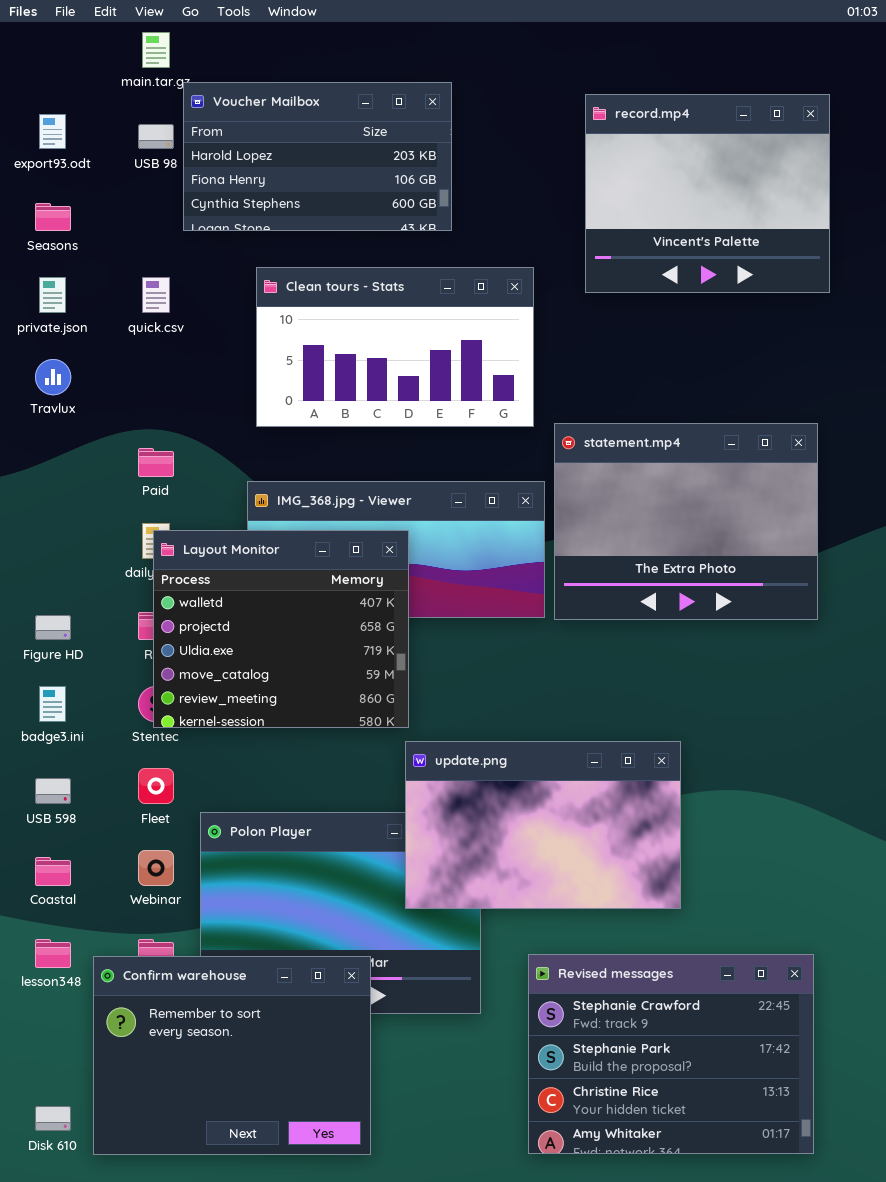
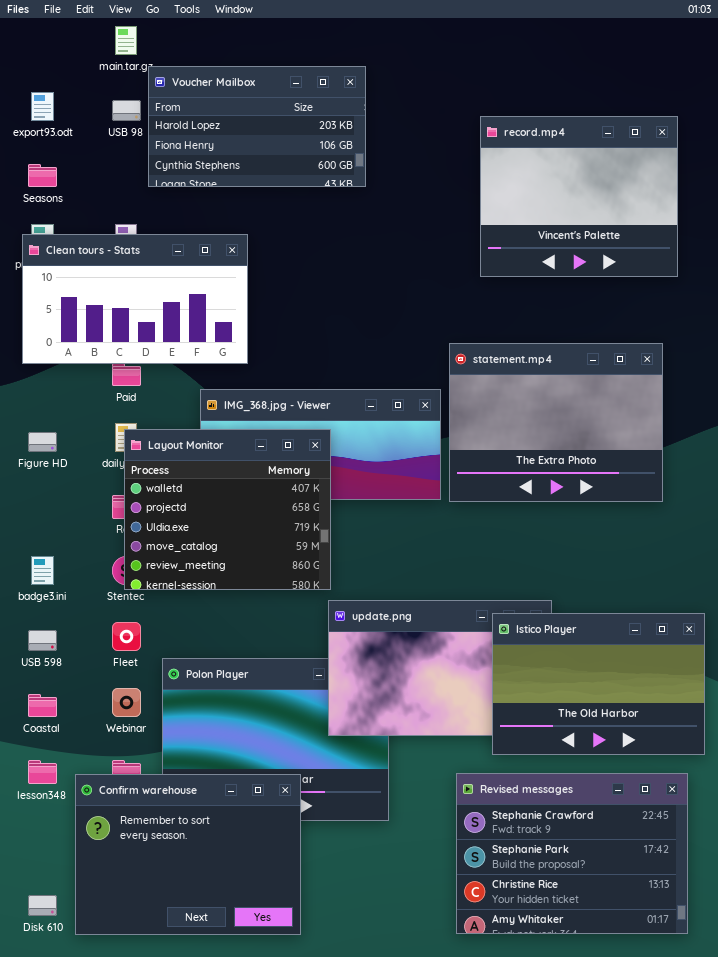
record.mp4: [585,94,830,293] -> [480,116,678,277], moved
Clean tours - Stats: [256,267,534,427] -> [22,234,248,364], moved
Figure HD: [35,615,71,640] -> [28,432,57,452], moved
Istico Player: none -> [492,613,705,755], opened
Revised messages: [528,954,814,1154] -> [456,773,688,934], moved

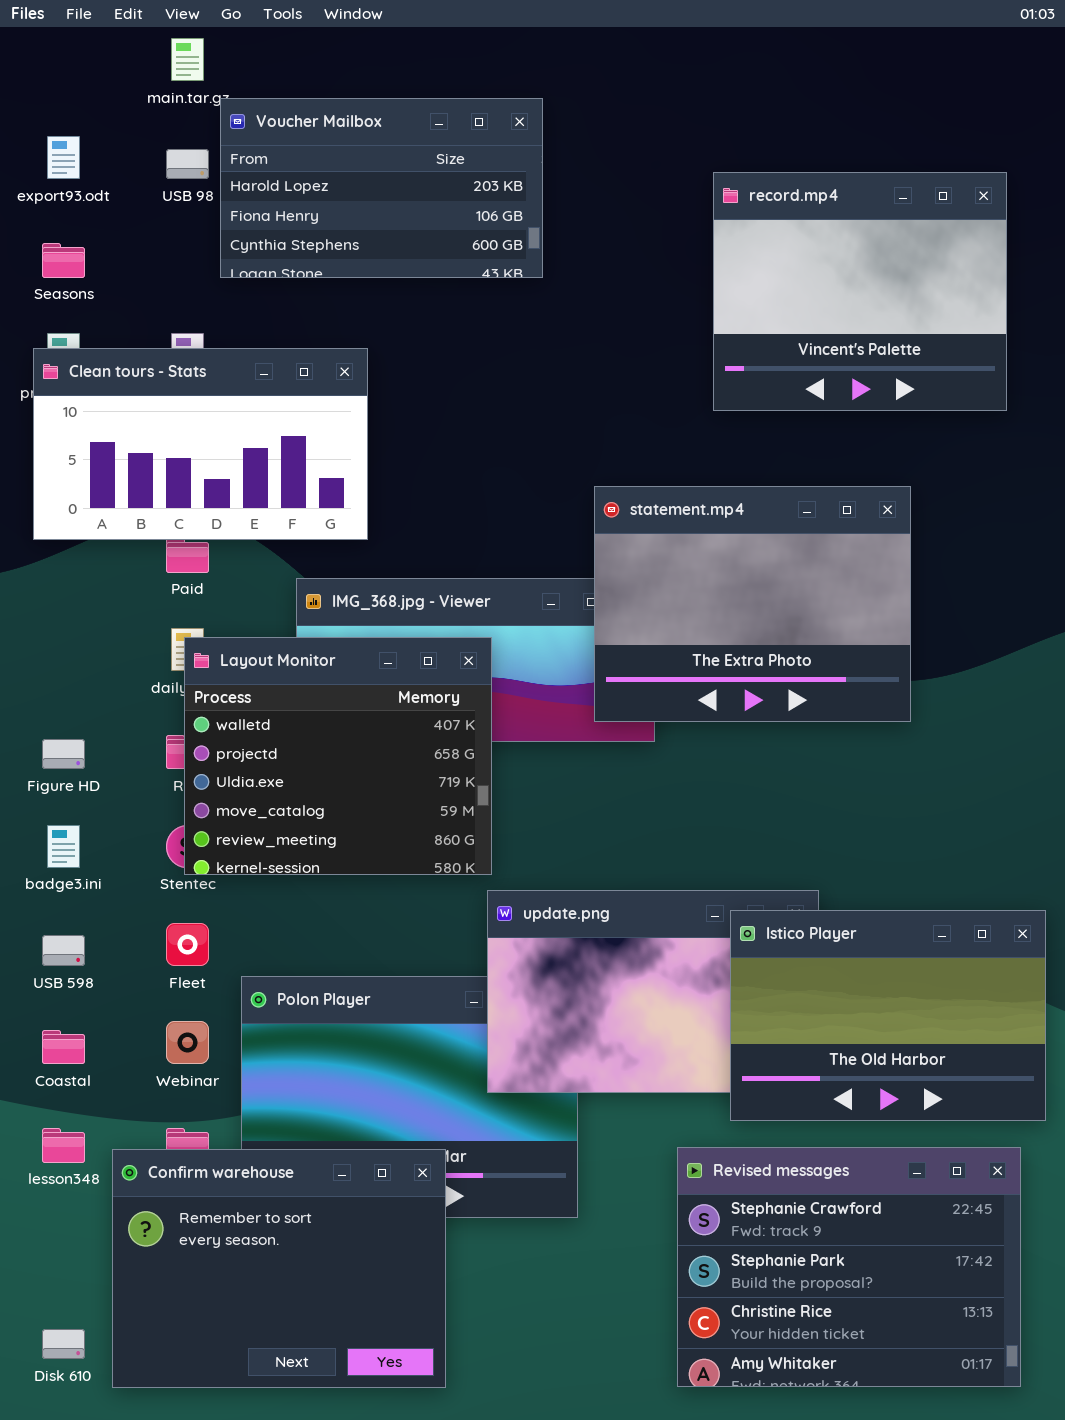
statement.mp4: [449,343,663,502] -> [594,486,911,722], moved
Figure HD: [28,432,57,452] -> [42,739,85,769], moved

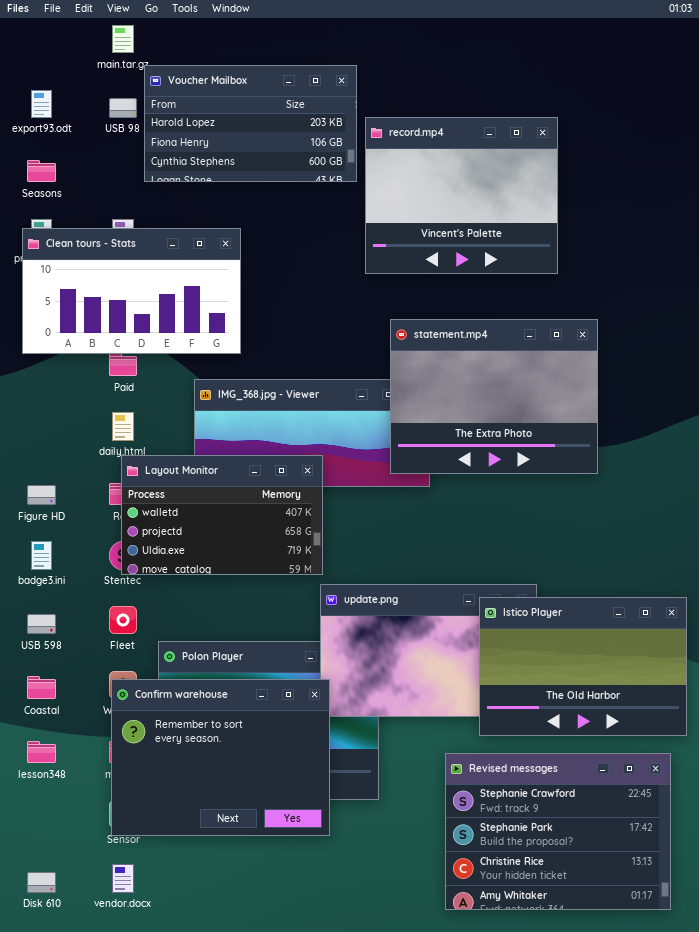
record.mp4: [713,172,1007,411] -> [365,117,558,274], moved
Layout Monitor: [184,637,492,875] -> [121,455,323,575], resized
Confirm warehouse: [112,1149,446,1388] -> [111,679,330,836], moved

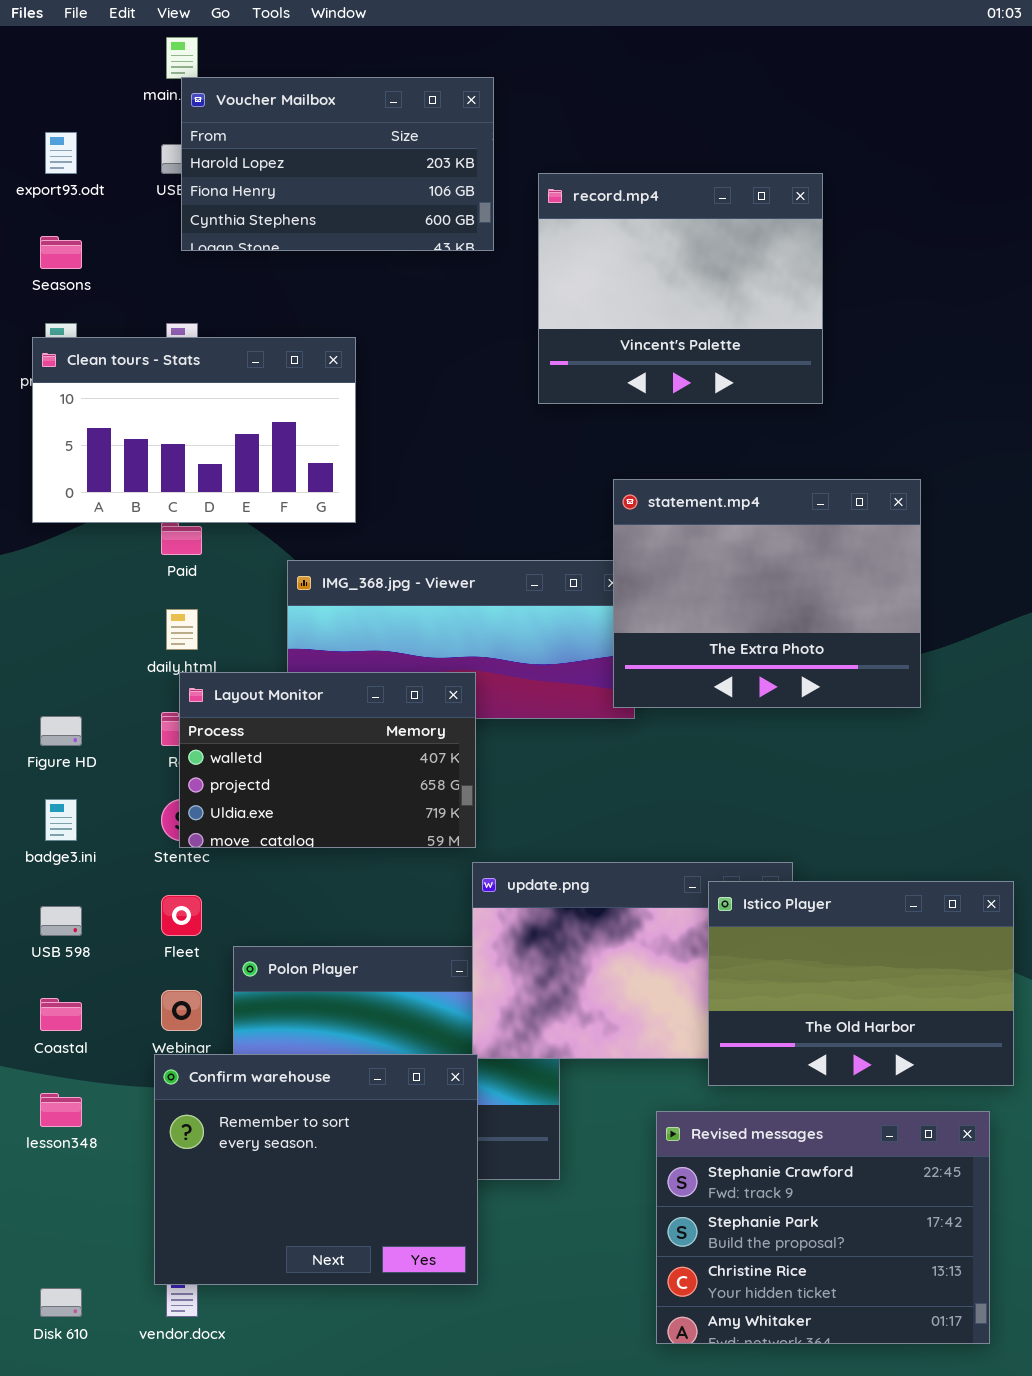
Voucher Mailbox: [144,65,357,182] -> [181,77,494,251], moved
statement.mp4: [390,319,598,474] -> [613,479,921,708], moved
Confirm warehouse: [111,679,330,836] -> [154,1054,478,1285], moved

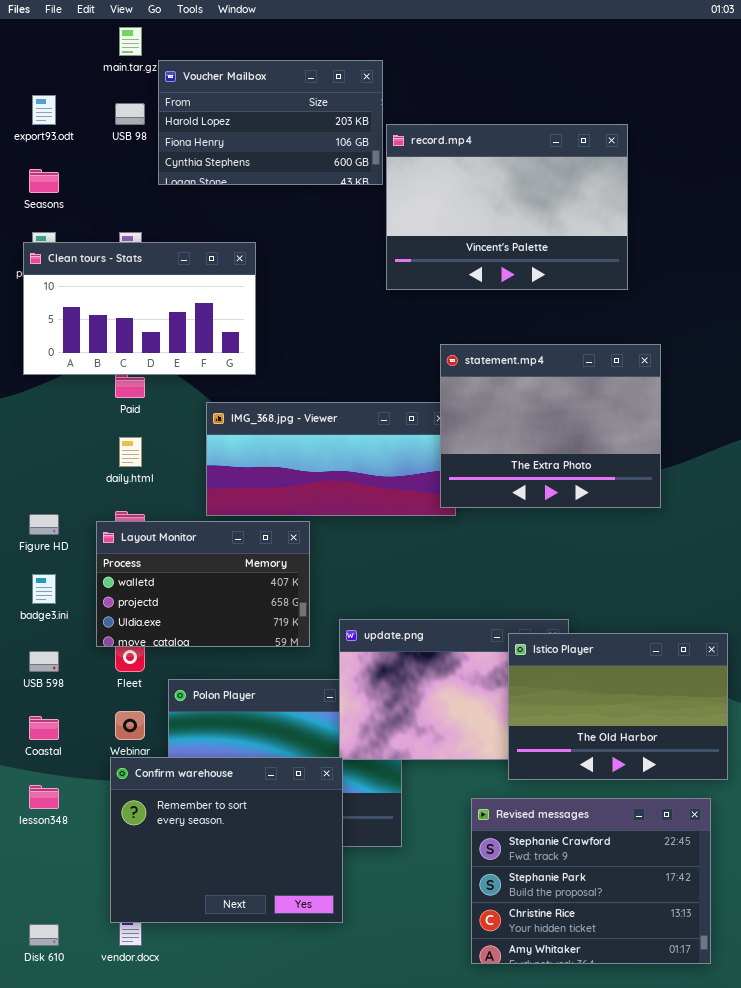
Voucher Mailbox: [181,77,494,251] -> [158,60,383,185], moved
record.mp4: [538,173,823,404] -> [386,124,628,290], resized
Layout Monitor: [179,672,476,848] -> [96,521,310,647], moved

